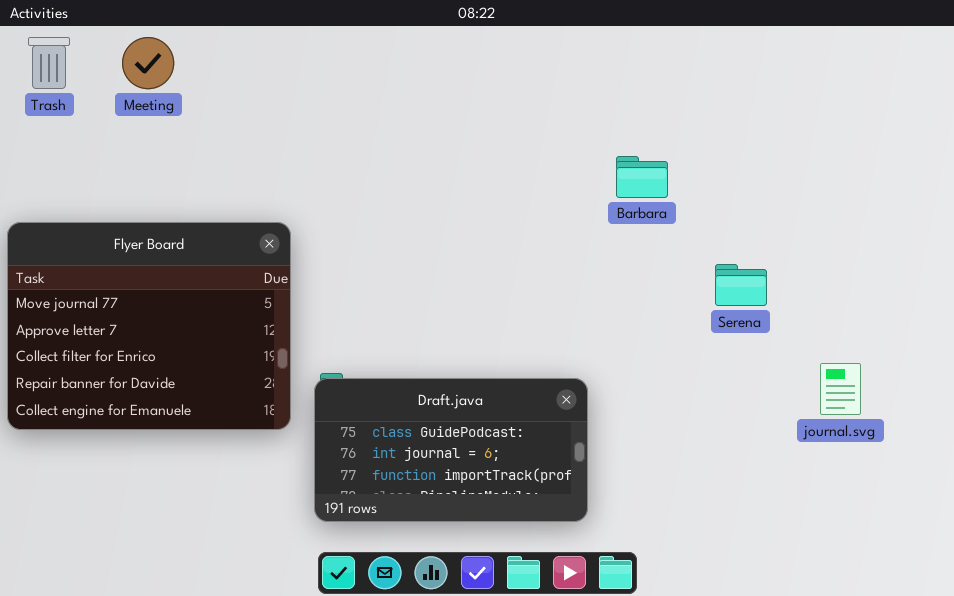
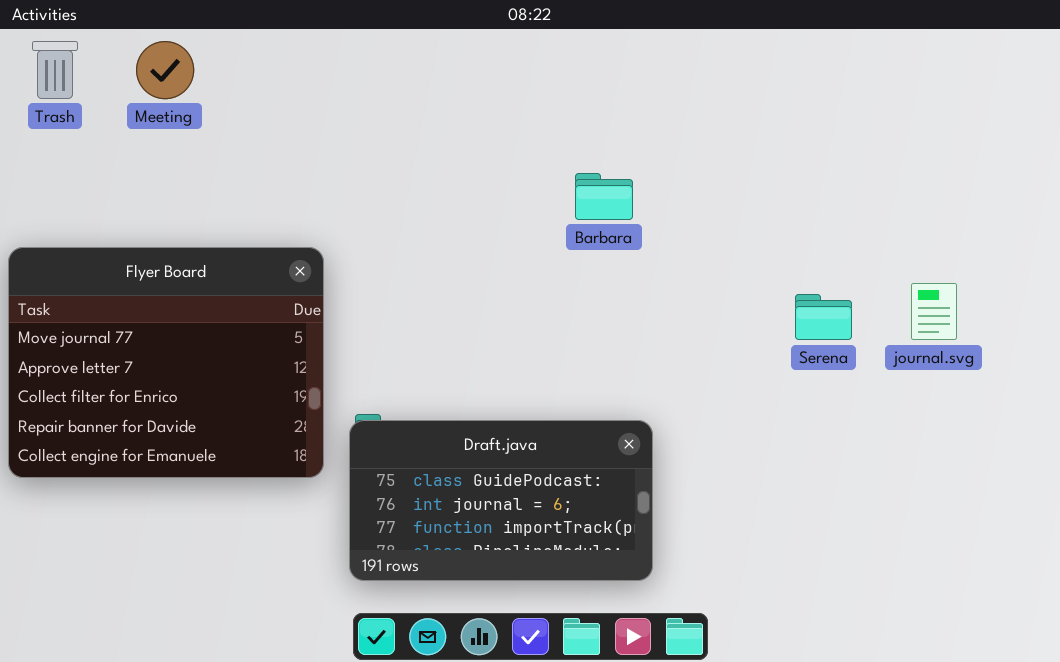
Barbara: [616,156,668,198] -> [575,173,633,220], moved
journal.svg: [820,363,861,415] -> [911,283,957,340], moved

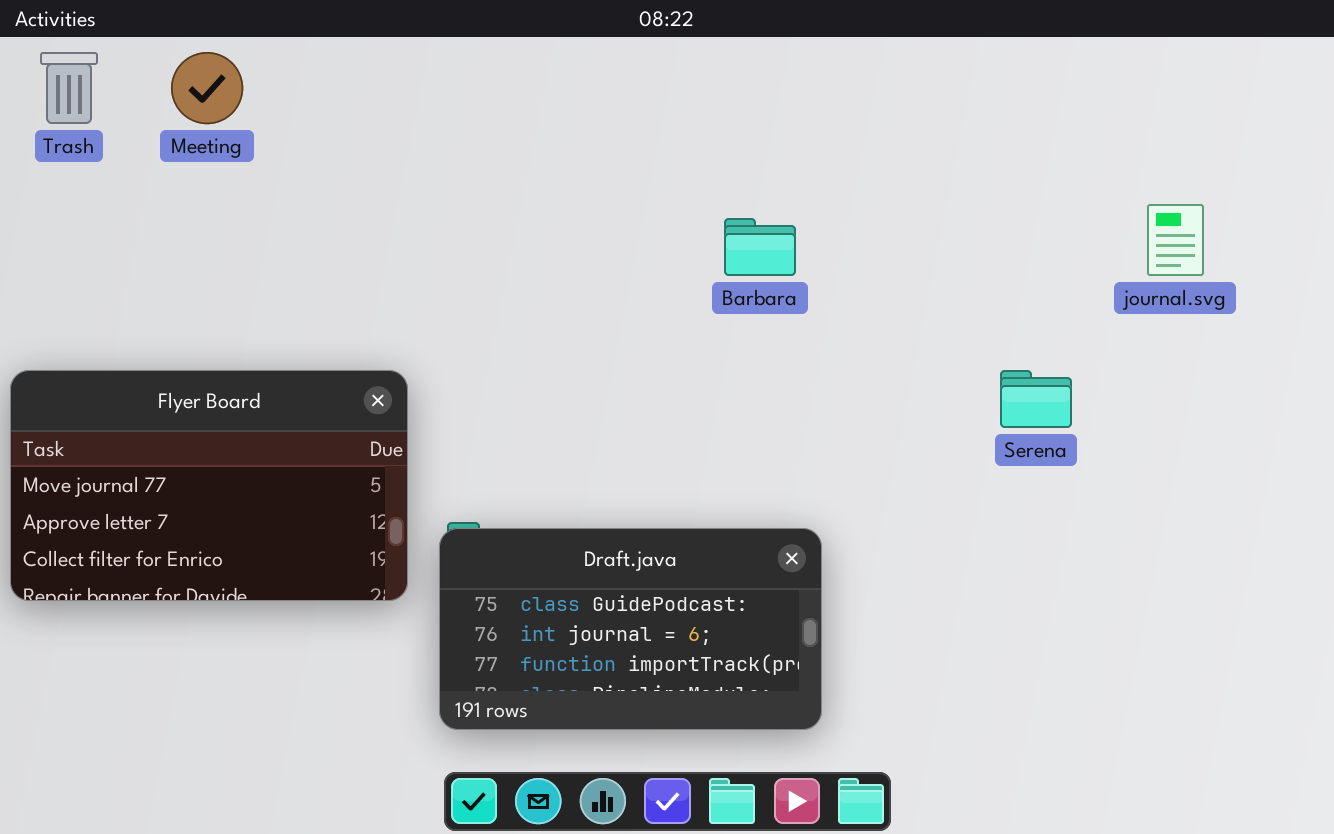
Flyer Board: [8,247,324,478] -> [10,370,408,601], resized
journal.svg: [911,283,957,340] -> [1147,204,1204,276], moved

